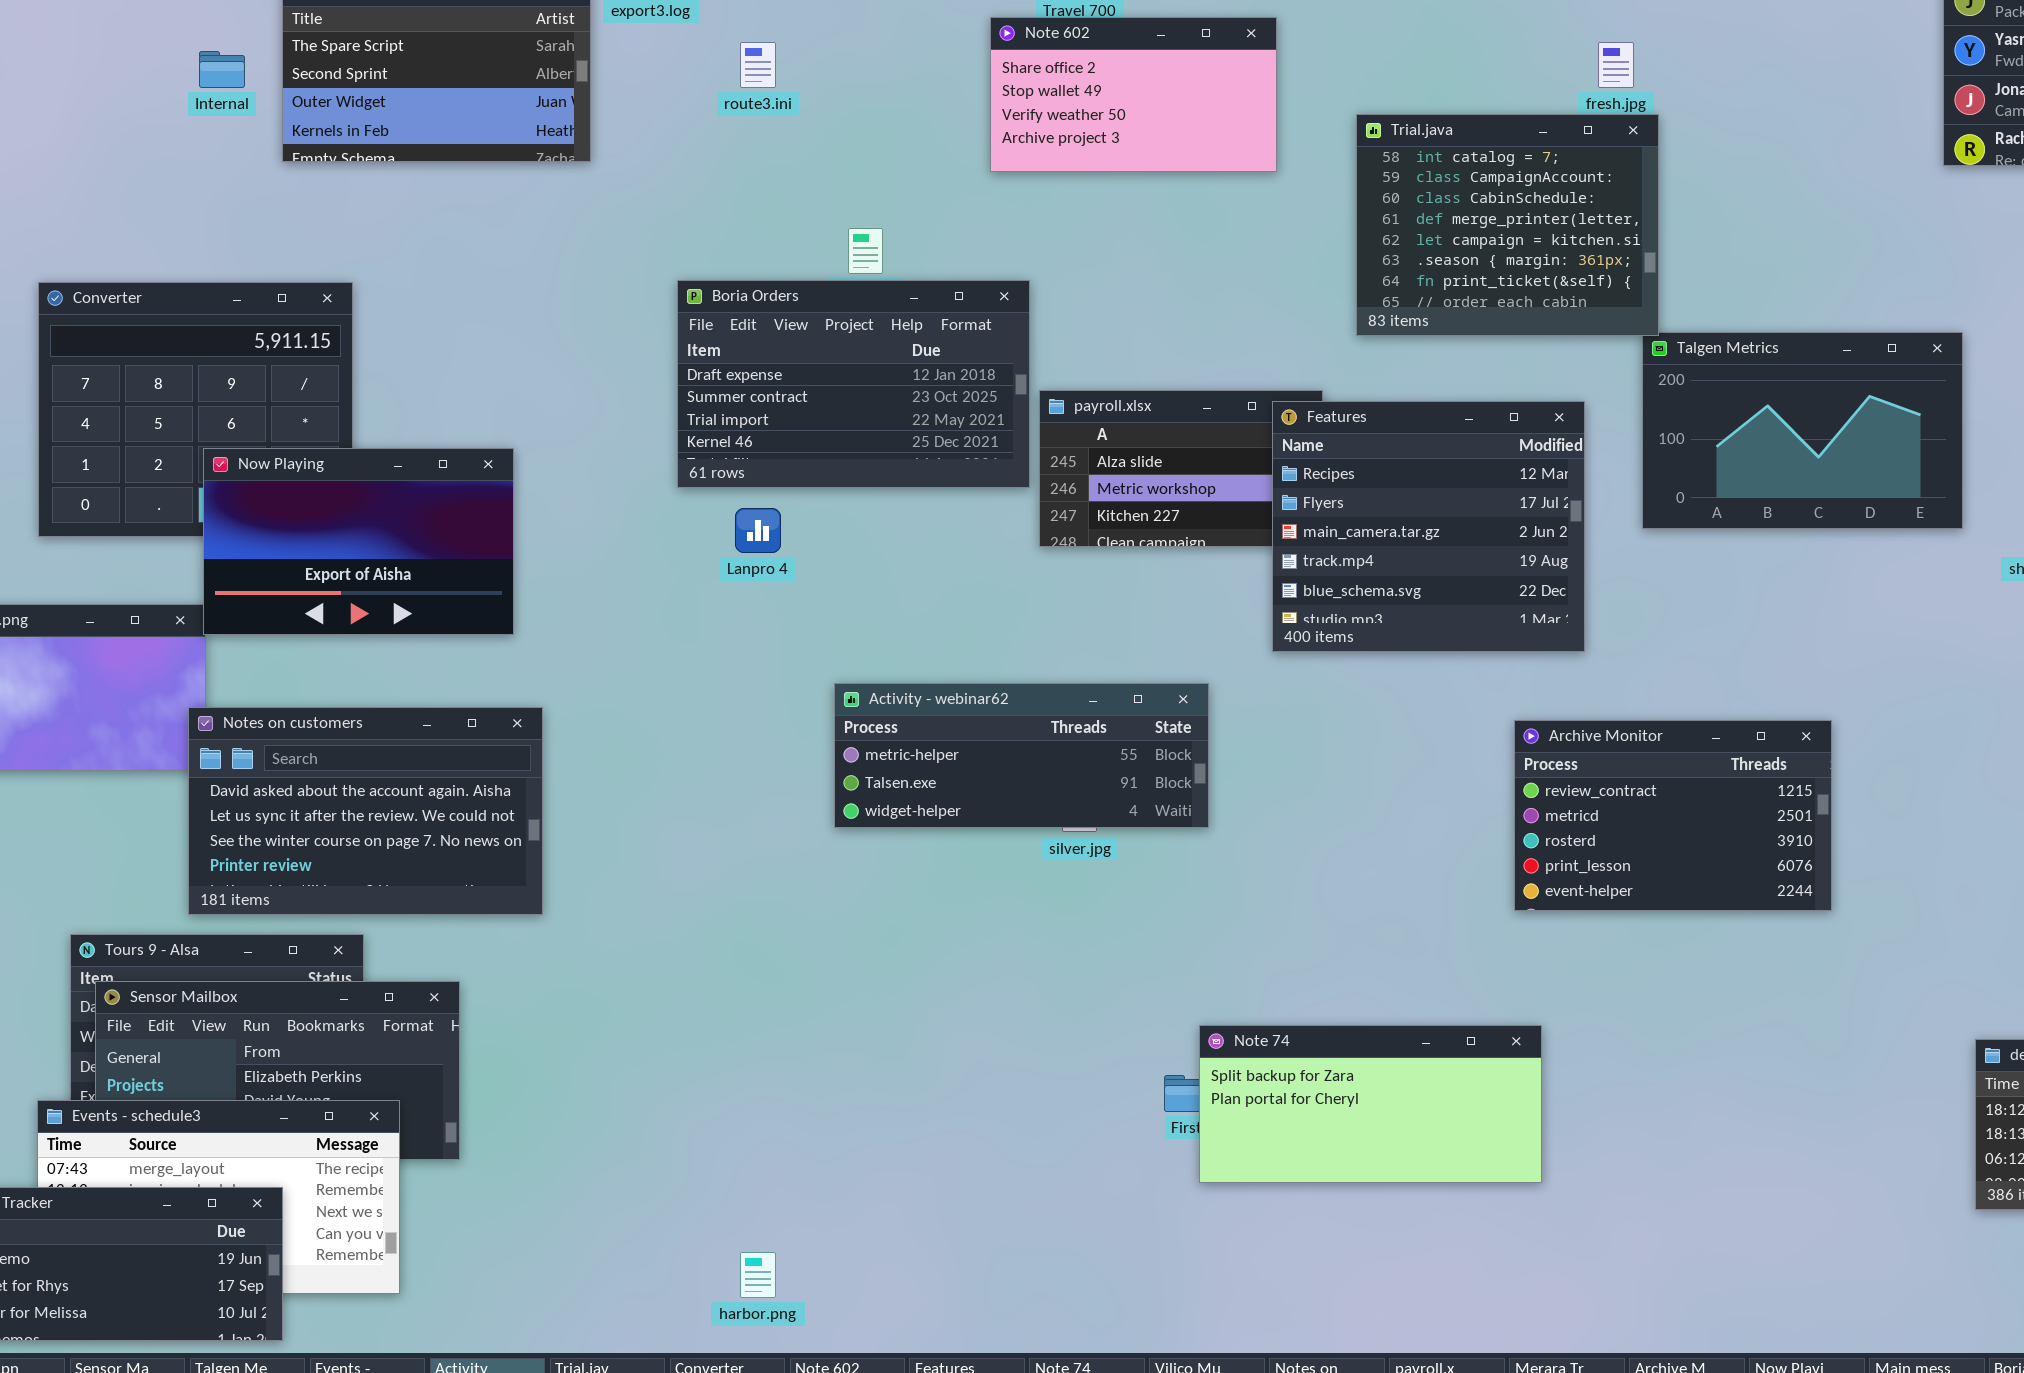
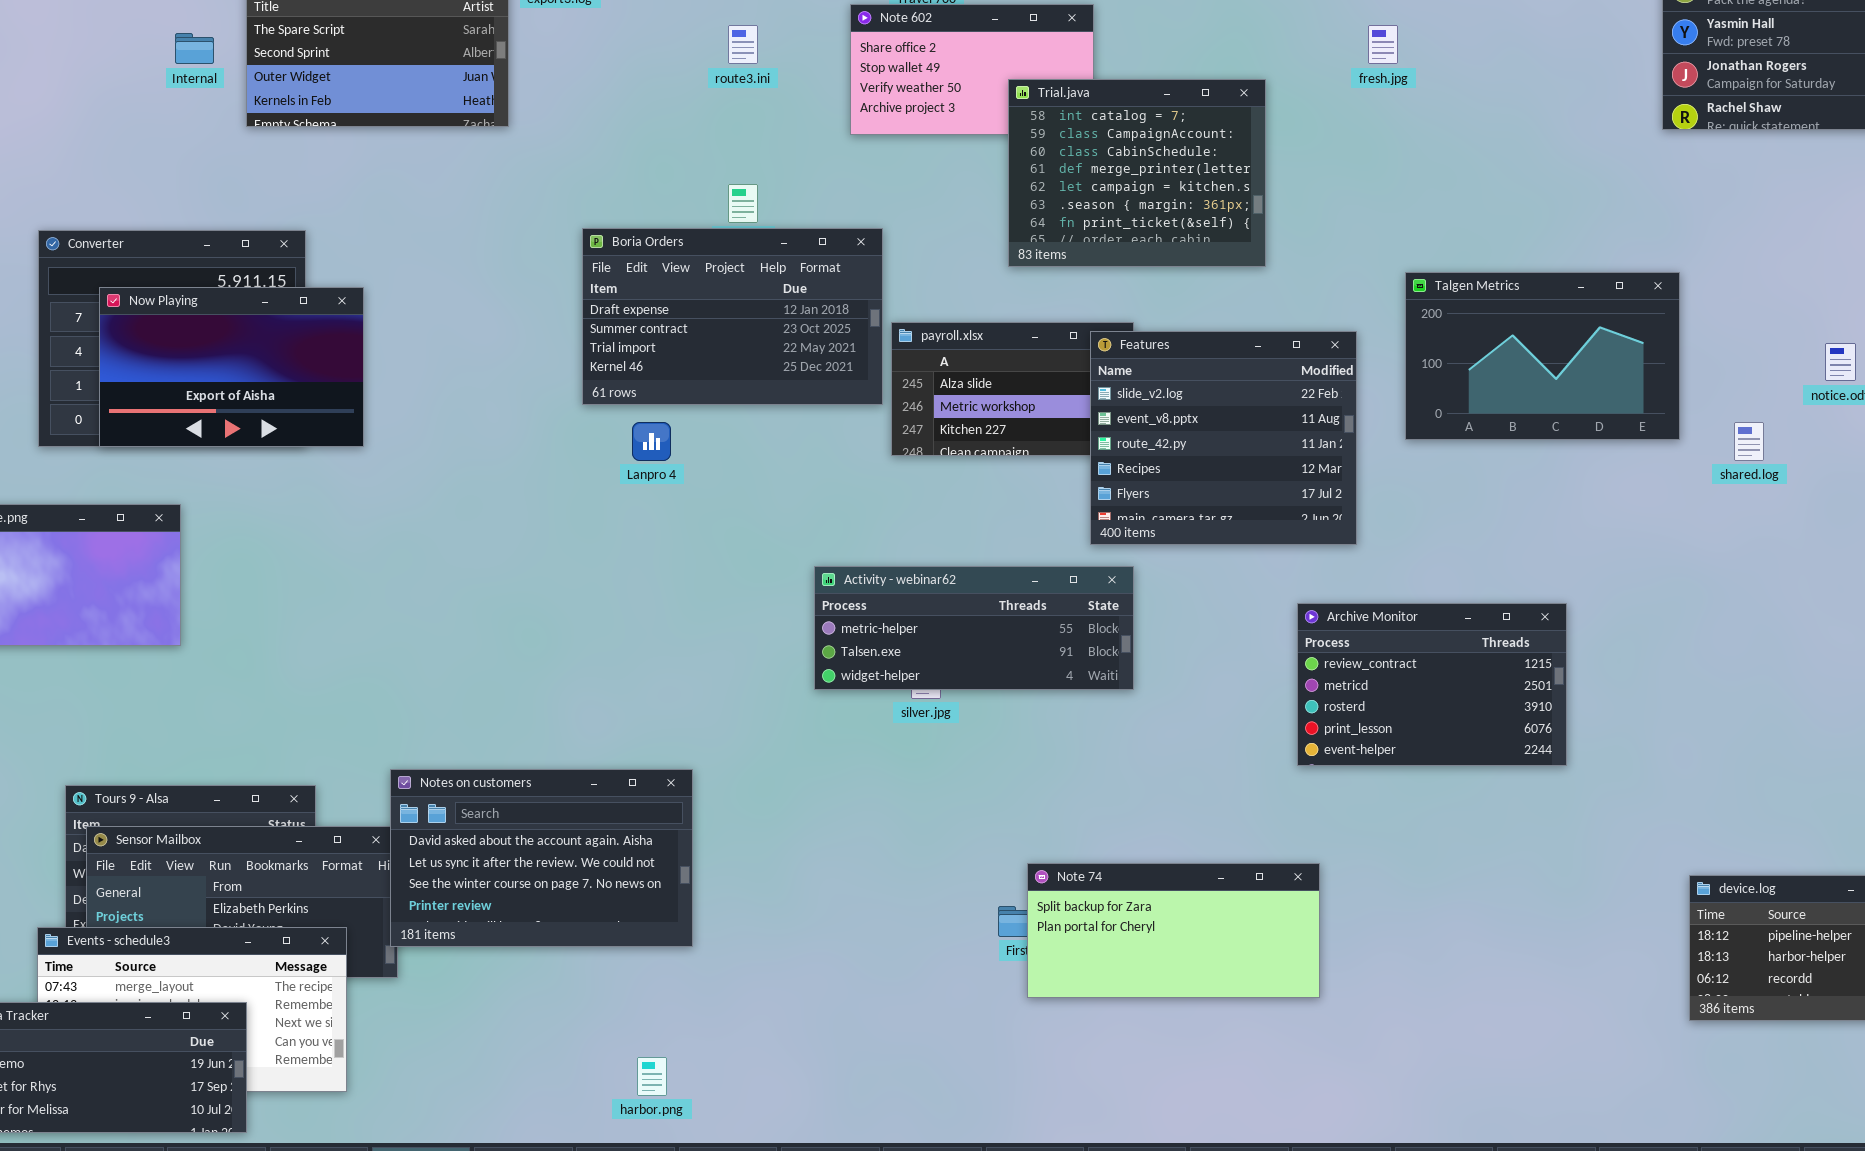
route3.ini: [740,42,776,88] -> [728,25,758,64], moved
Trial.java: [1356,114,1659,336] -> [1008,79,1266,267], moved
Features: [1272,401,1585,652] -> [1090,331,1357,545], scrolled up 3 rows
Now Playing: [203,448,514,635] -> [99,287,364,447], moved
Activity - webinar62: [834,683,1209,828] -> [814,566,1134,690], moved
Notes on customers: [188,707,543,915] -> [390,769,693,947], moved

